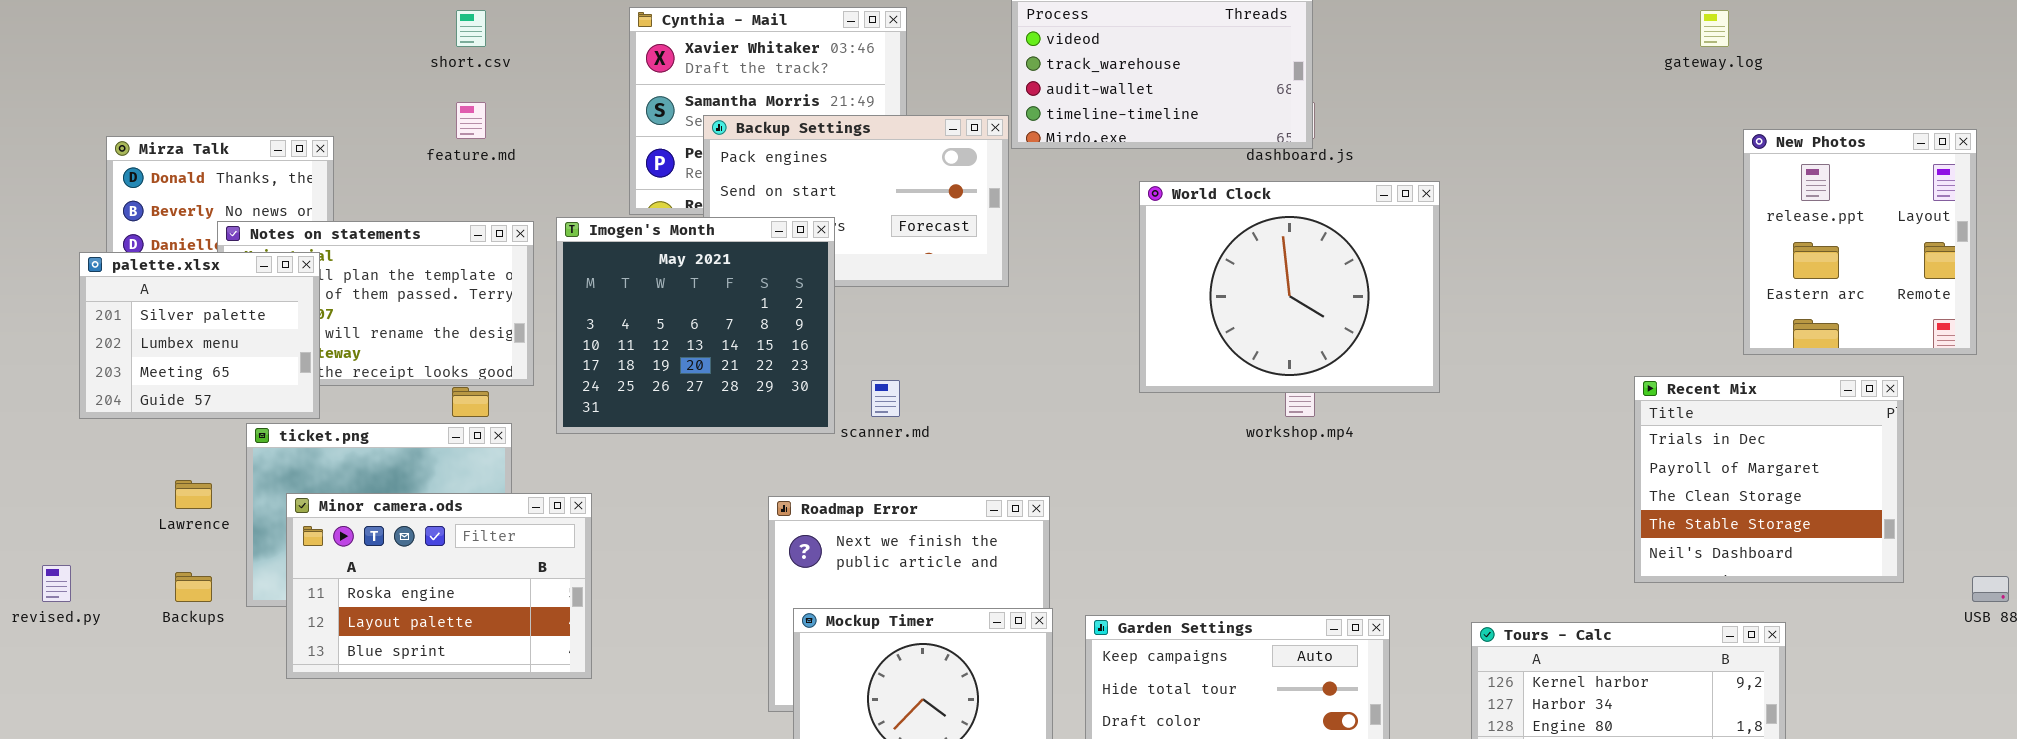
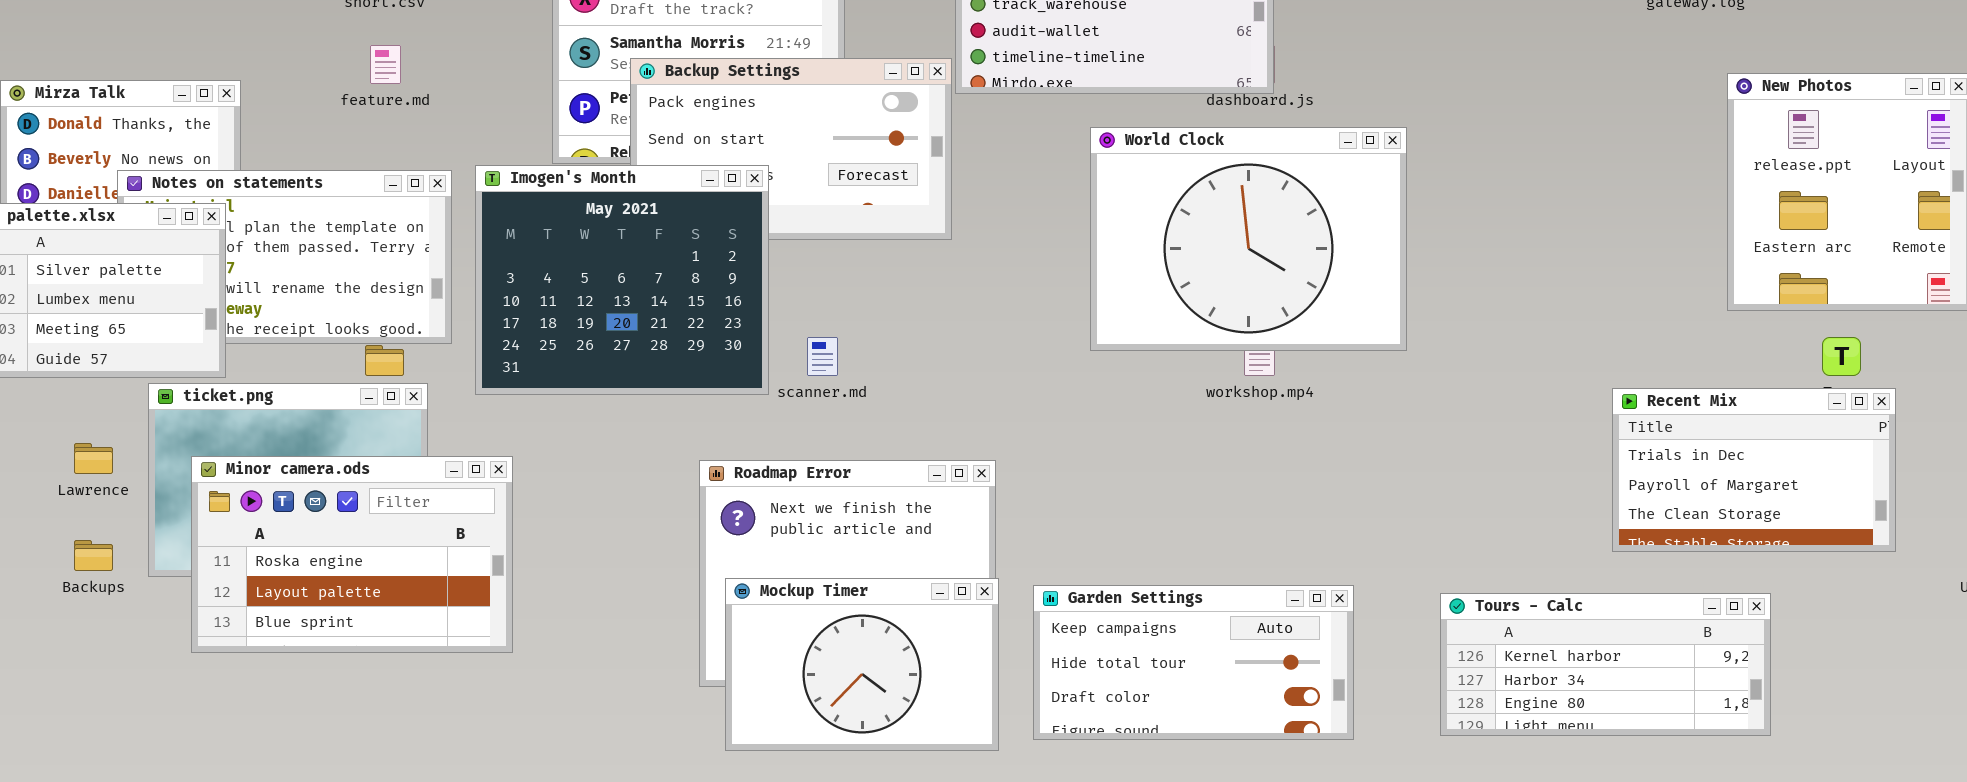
Recent Mix: [1634,376,1904,583] -> [1612,388,1896,552], resized

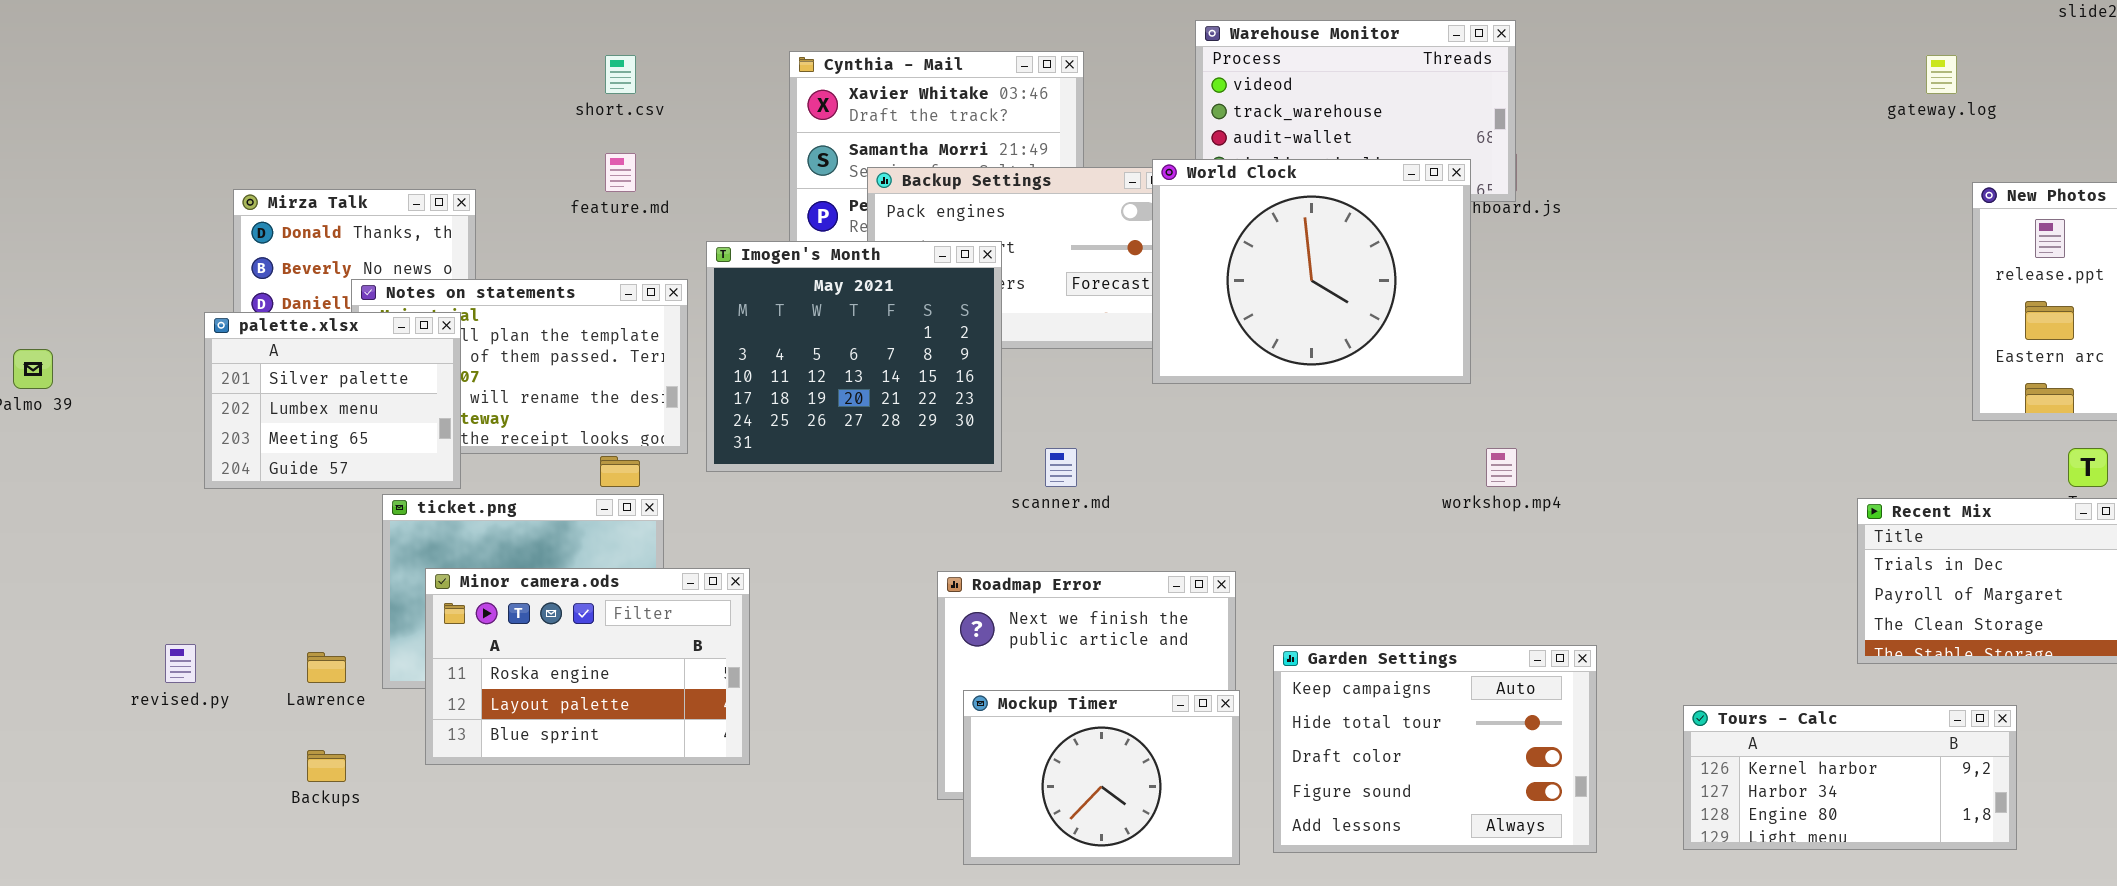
World Clock: [1090,127,1407,351] -> [1152,159,1471,384], moved
Imogen's Month: [475,165,769,395] -> [706,241,1002,472], moved
Lawrence: [74,443,113,474] -> [307,652,346,683], moved
Backups: [74,540,113,571] -> [307,750,346,782], moved
Garden Settings: [1033,585,1354,740] -> [1273,645,1597,853], resized

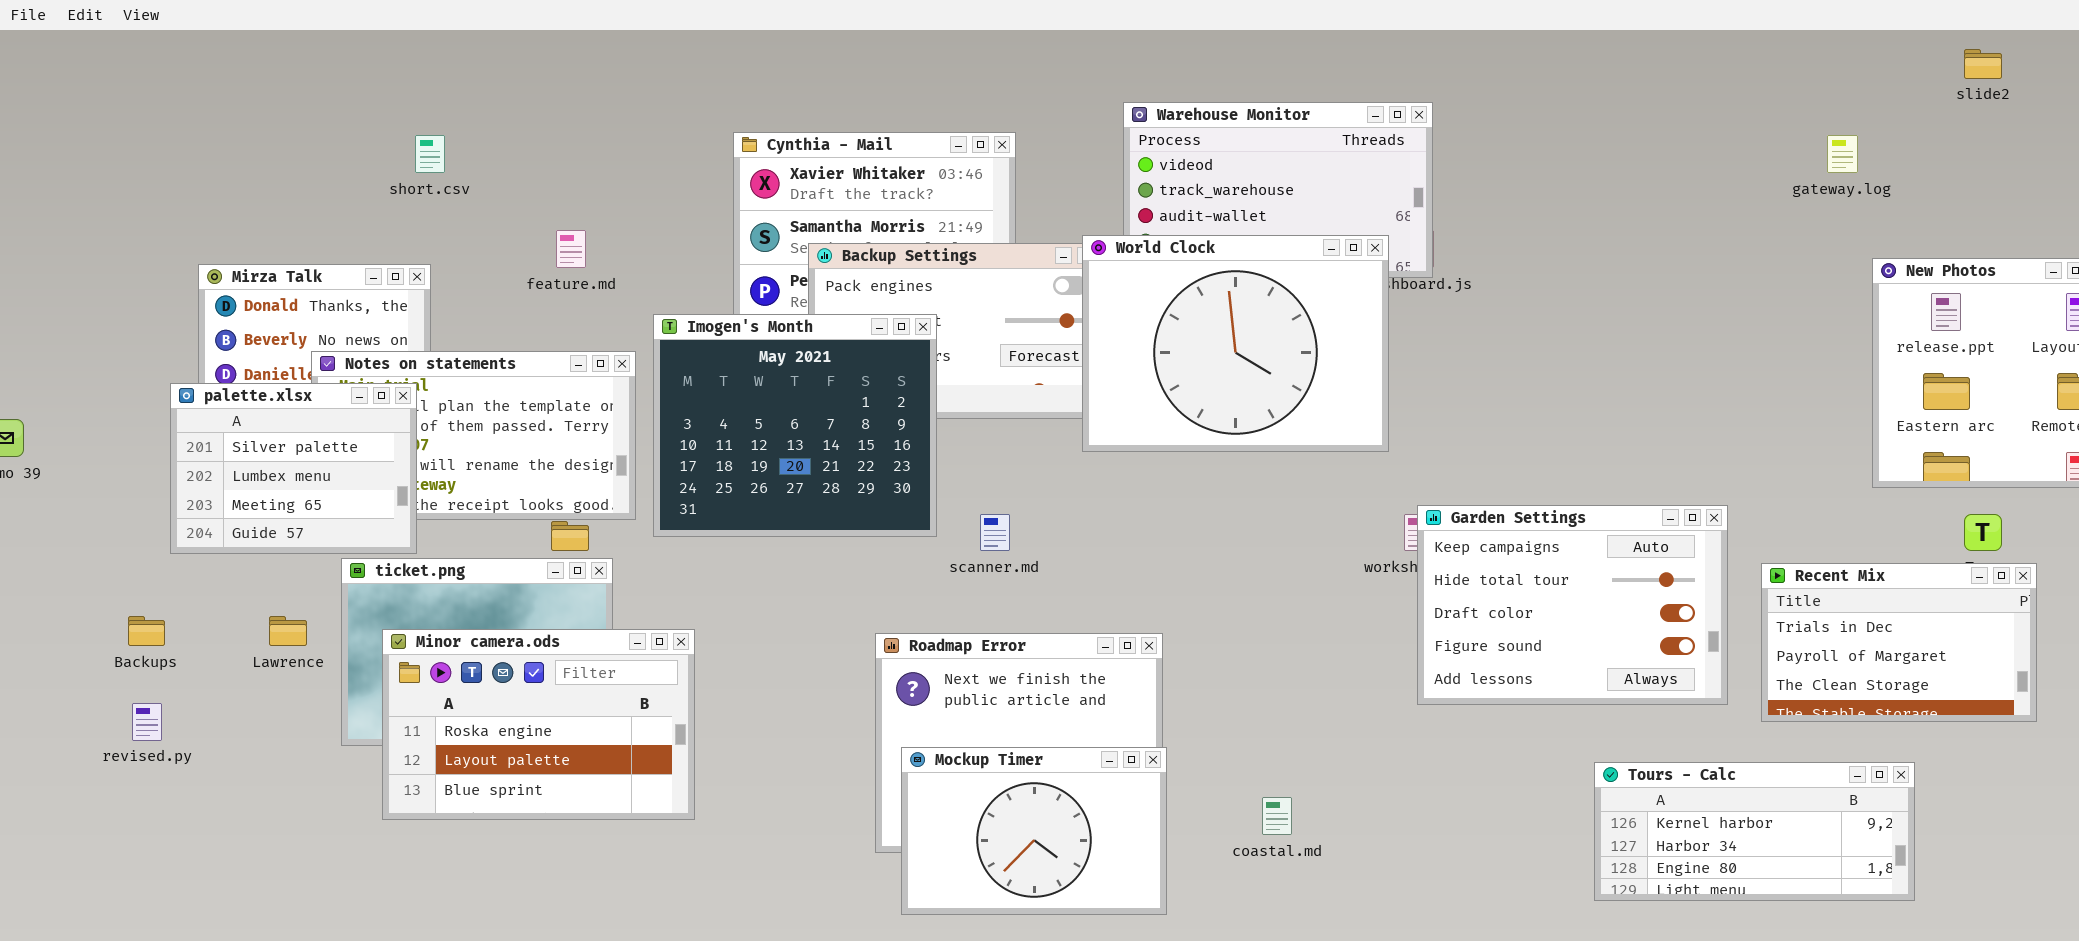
short.csv: [605,55,636,94] -> [415,135,445,173], moved
Garden Settings: [1273,645,1597,853] -> [1417,505,1728,705], moved
Lawrence: [307,652,346,683] -> [269,616,307,646], moved
Backups: [307,750,346,782] -> [128,616,165,646], moved

